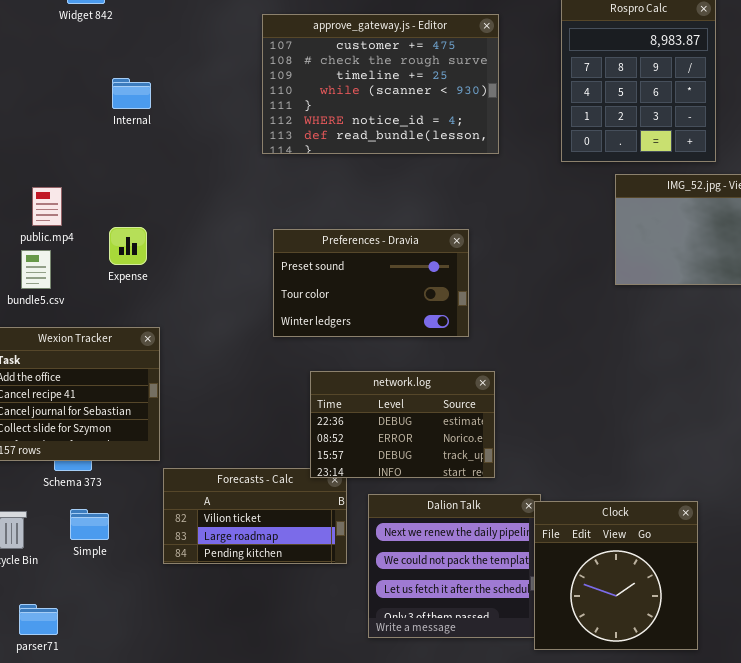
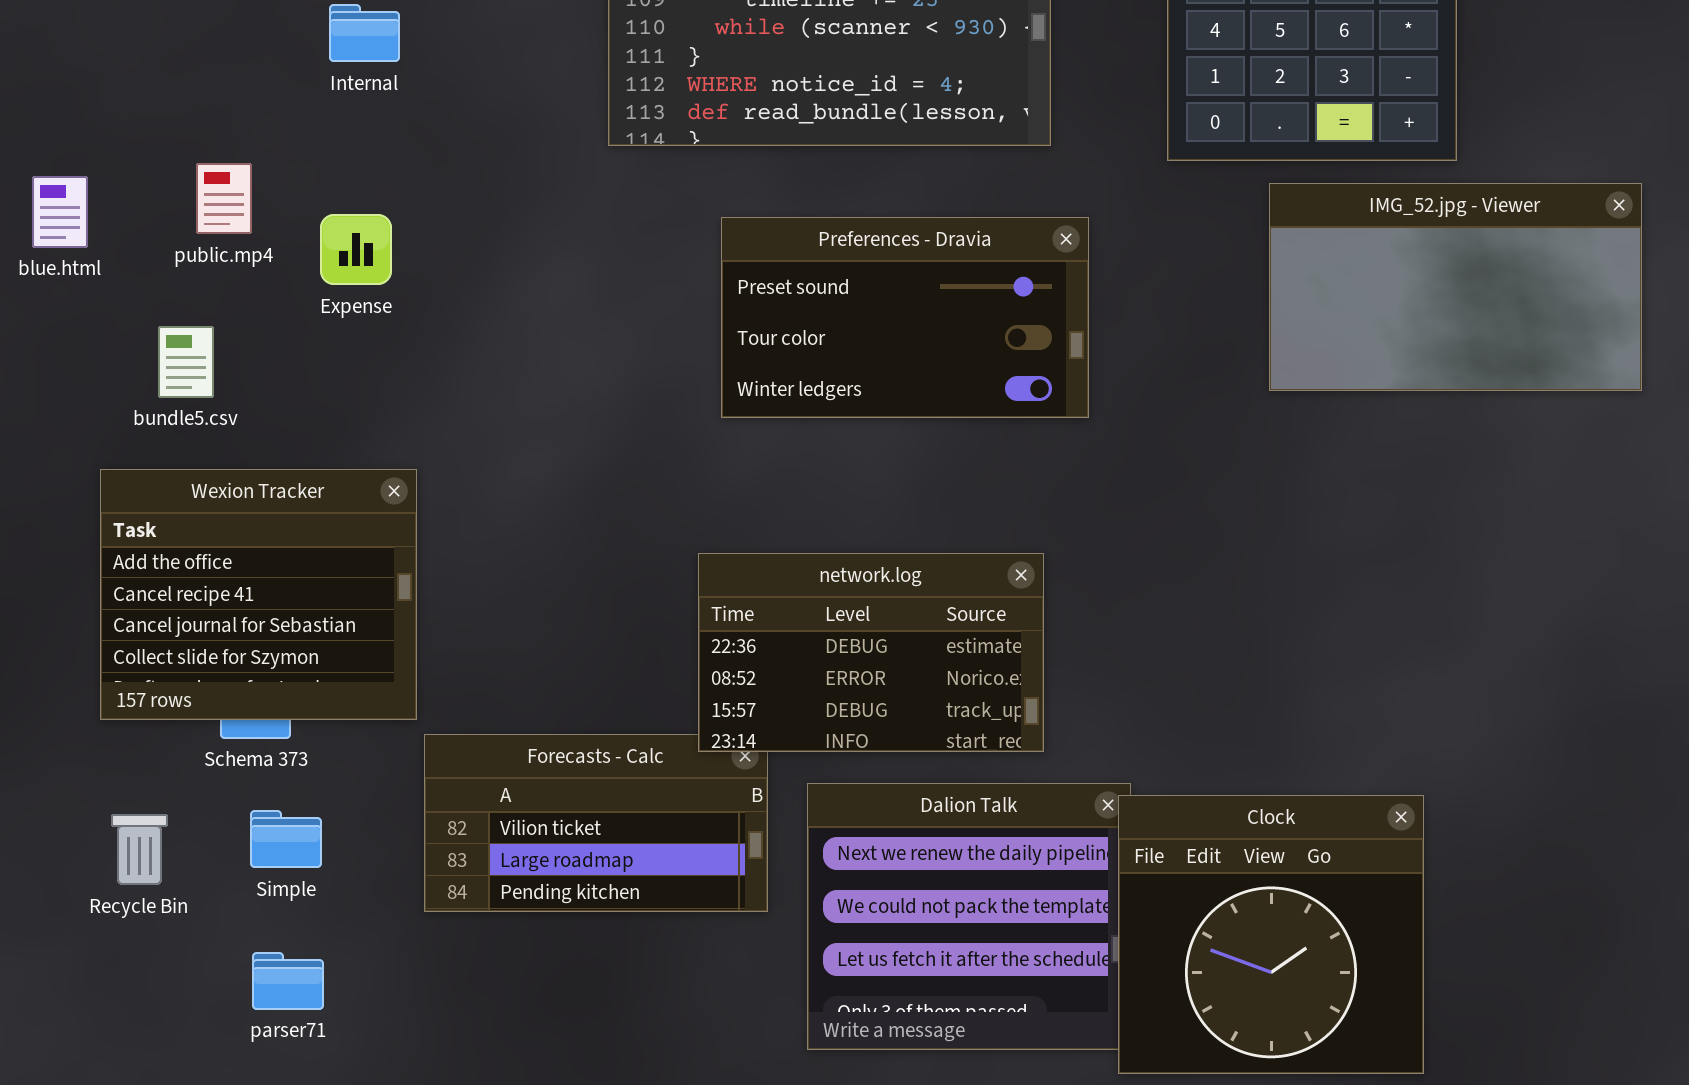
public.mp4: [32,187,62,226] -> [196,163,252,234], moved
Expense: [109,227,147,265] -> [320,214,392,285], moved
Preferences - Dravia: [273,229,469,337] -> [721,217,1089,418], moved
parser71: [19,604,58,635] -> [252,952,324,1010], moved

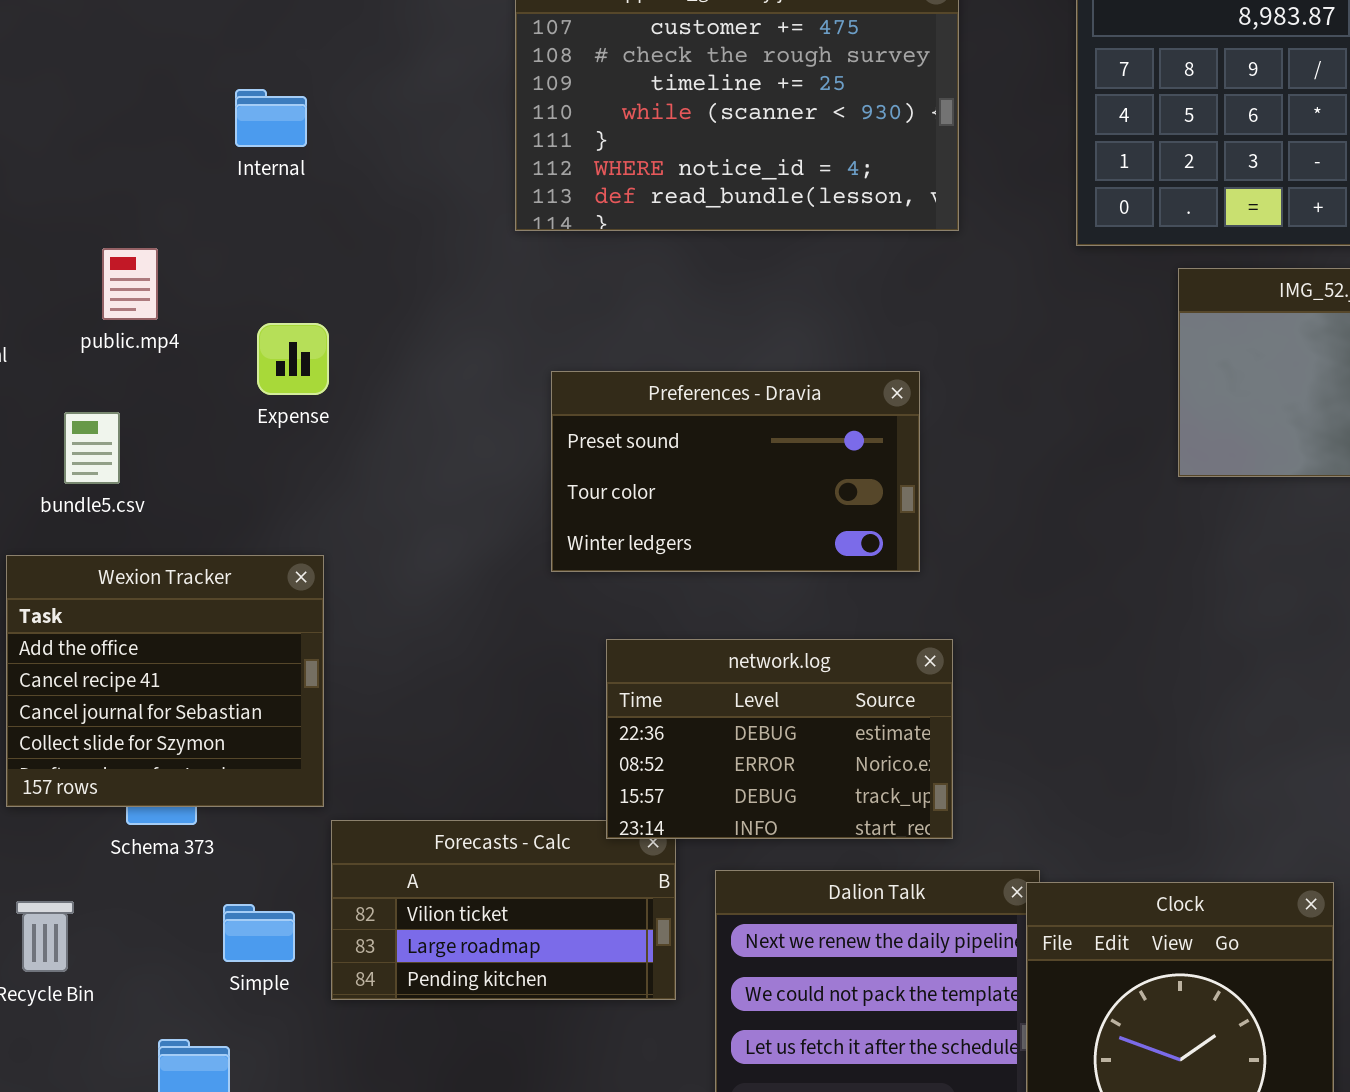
Expense: [320,214,392,285] -> [257,323,329,395], moved
Preferences - Dravia: [721,217,1089,418] -> [551,371,920,572], moved
Simple: [250,810,322,868] -> [223,904,295,962], moved

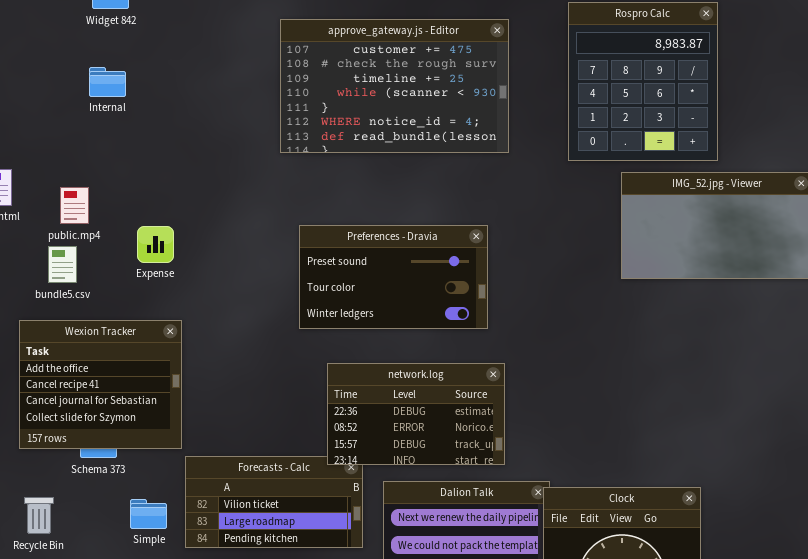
Internal: [235,89,307,147] -> [89,67,126,97], moved
public.mp4: [102,248,158,320] -> [60,187,89,224], moved
Expense: [257,323,329,395] -> [137,226,174,263], moved

